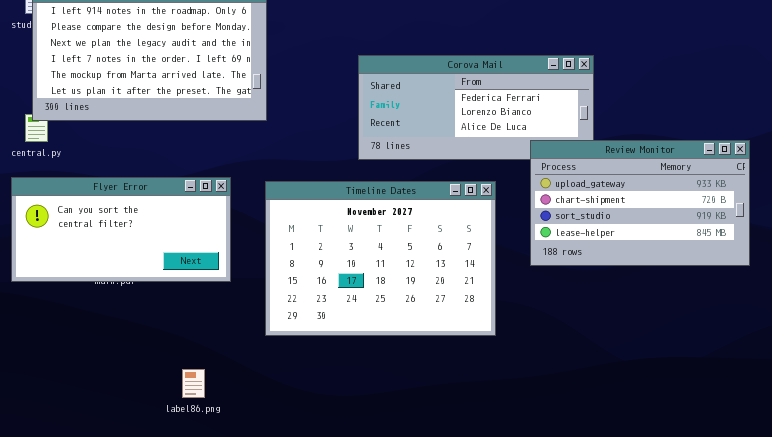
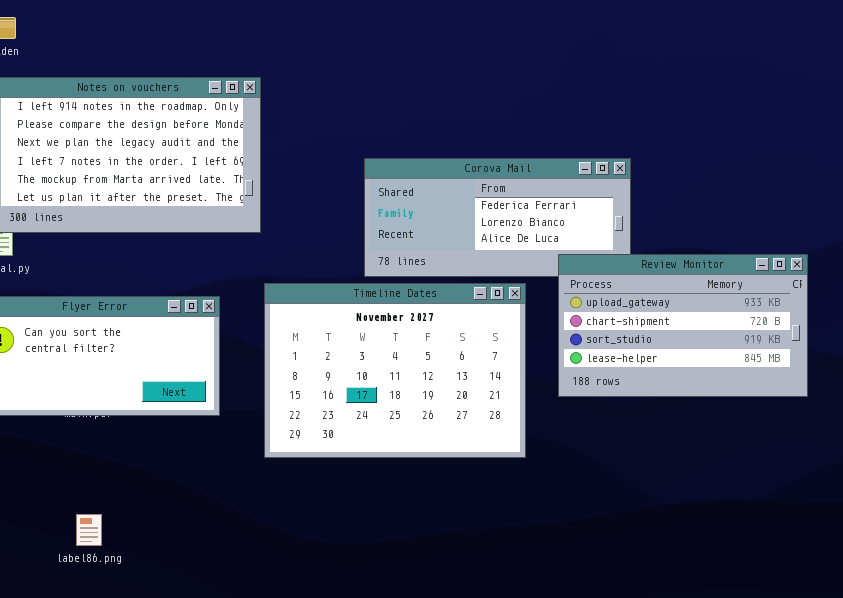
Timeline Dates: [265,181,496,336] -> [264,283,526,458], moved
label86.png: [182,369,205,398] -> [76,514,102,546], moved

